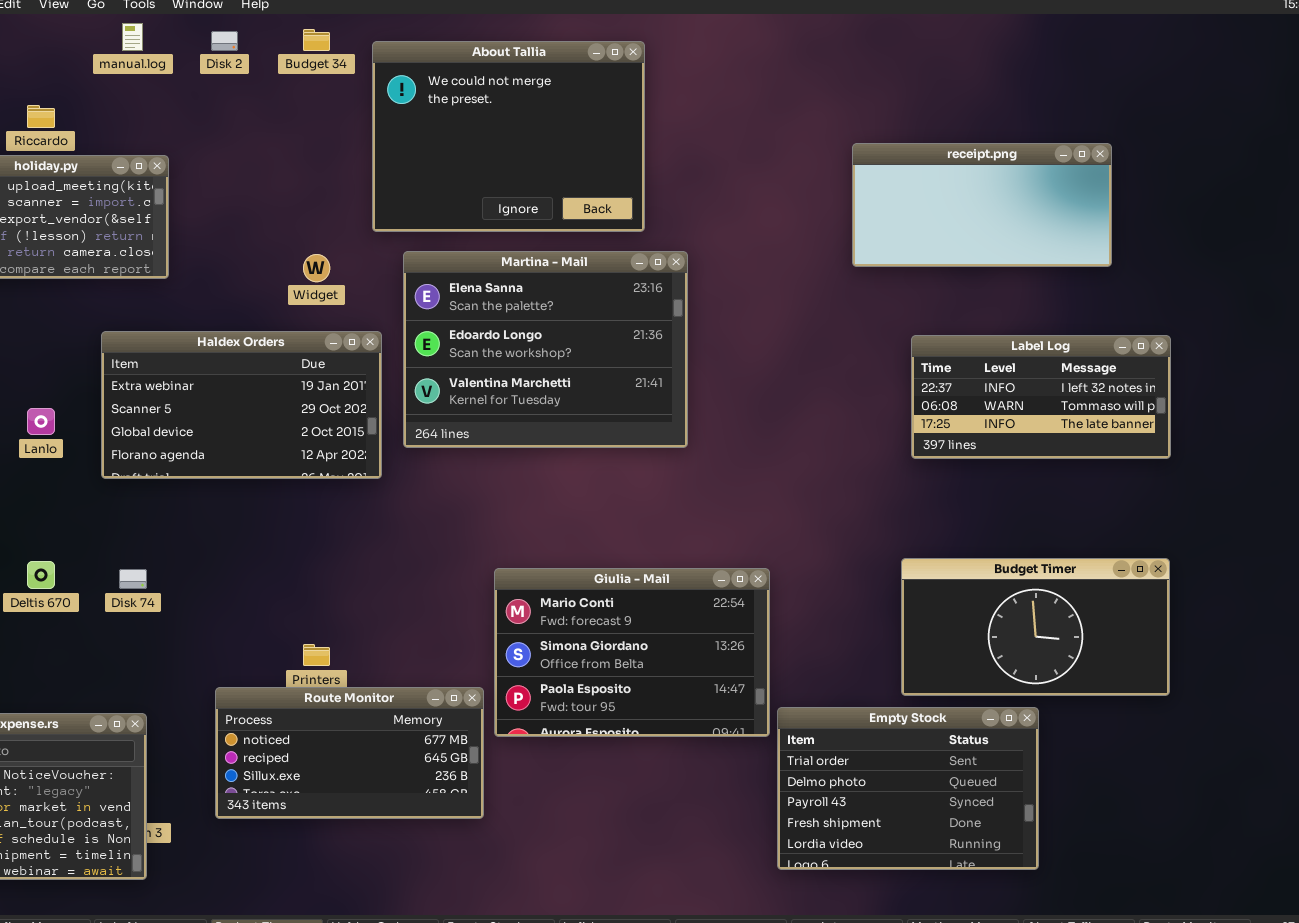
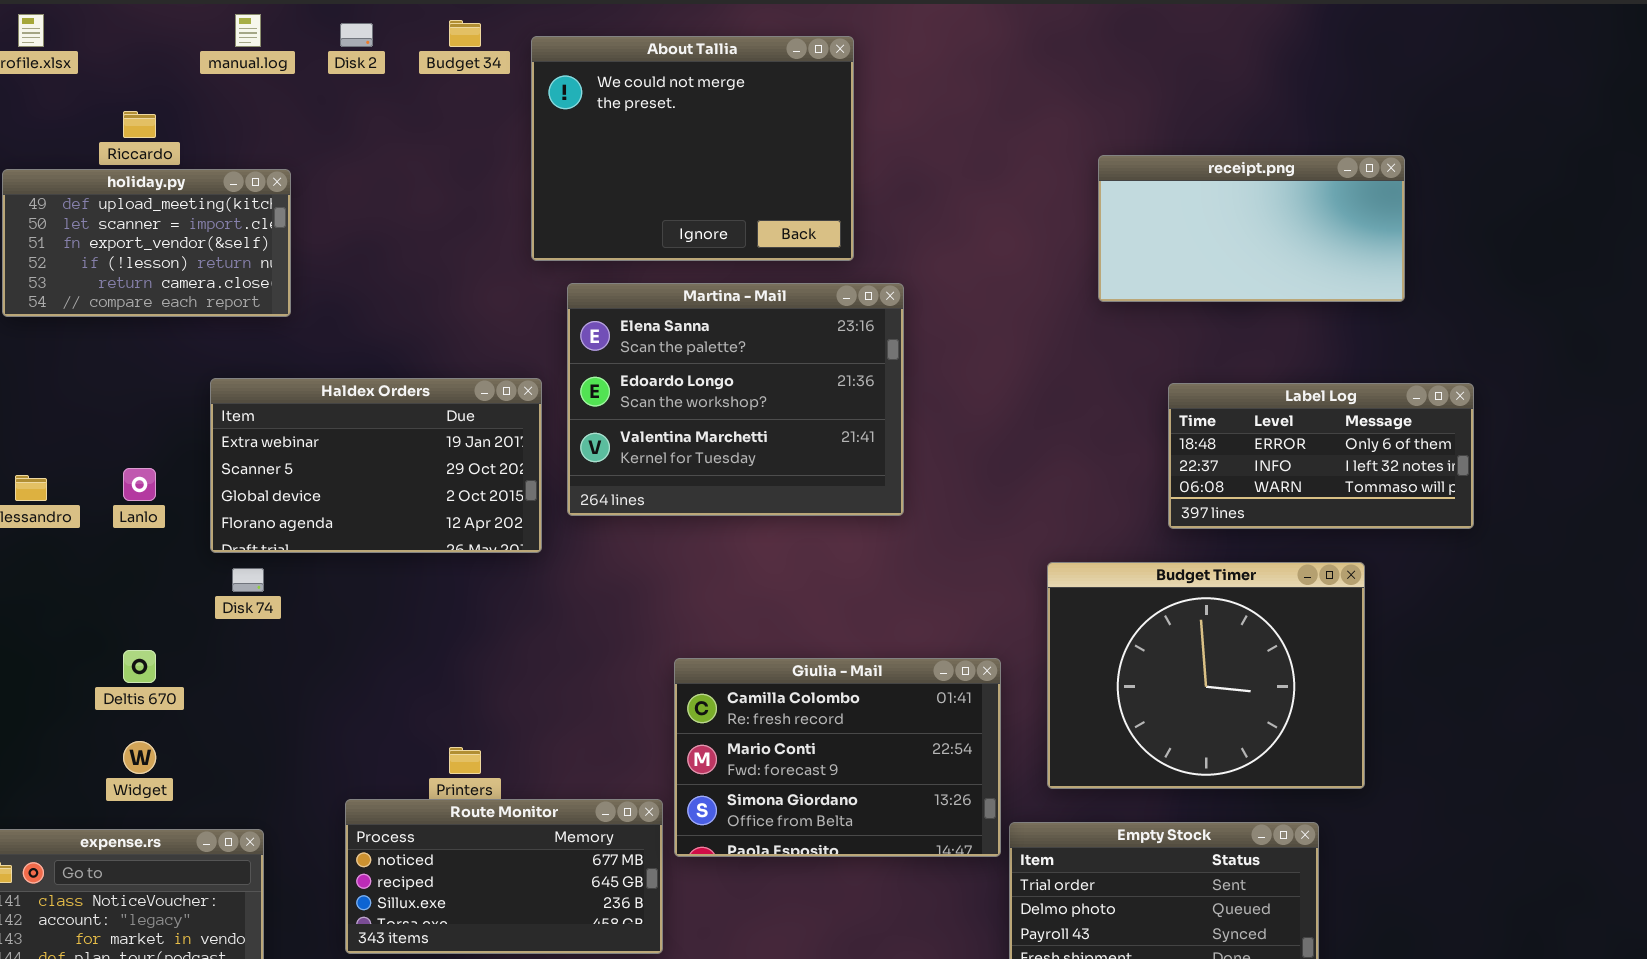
Widget: [303,254,330,282] -> [123,741,156,774], moved
Label Log: [911,335,1171,459] -> [1168,383,1474,529], scrolled up 1 row
Budget Timer: [901,558,1170,696] -> [1047,562,1365,789], moved, resized
Giulia - Mail: [494,568,770,737] -> [674,658,1001,857], scrolled up 1 row
Disk 74: [119,569,147,589] -> [232,568,264,592], moved

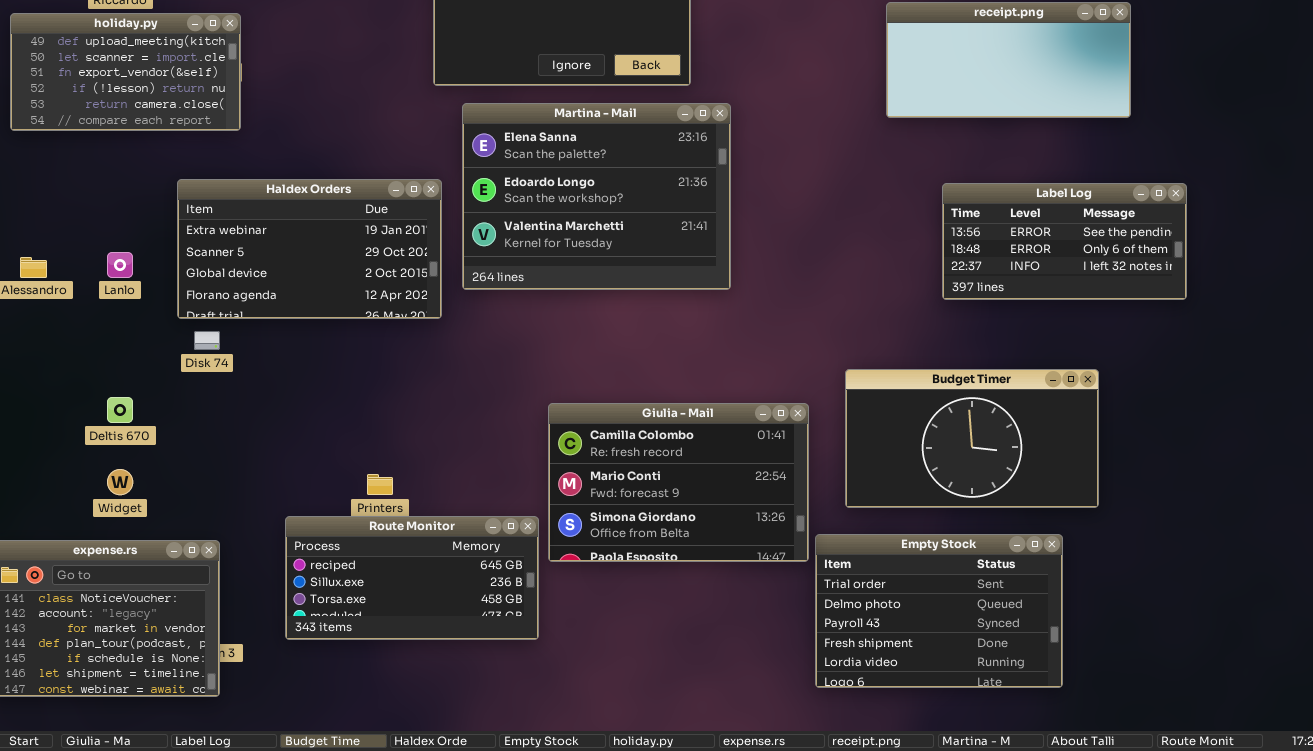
Label Log: [1168,383,1474,529] -> [942,183,1187,300], scrolled up 1 row
Budget Timer: [1047,562,1365,789] -> [845,369,1099,508], resized
Route Monitor: [345,799,663,954] -> [285,516,539,640], scrolled down 1 row

